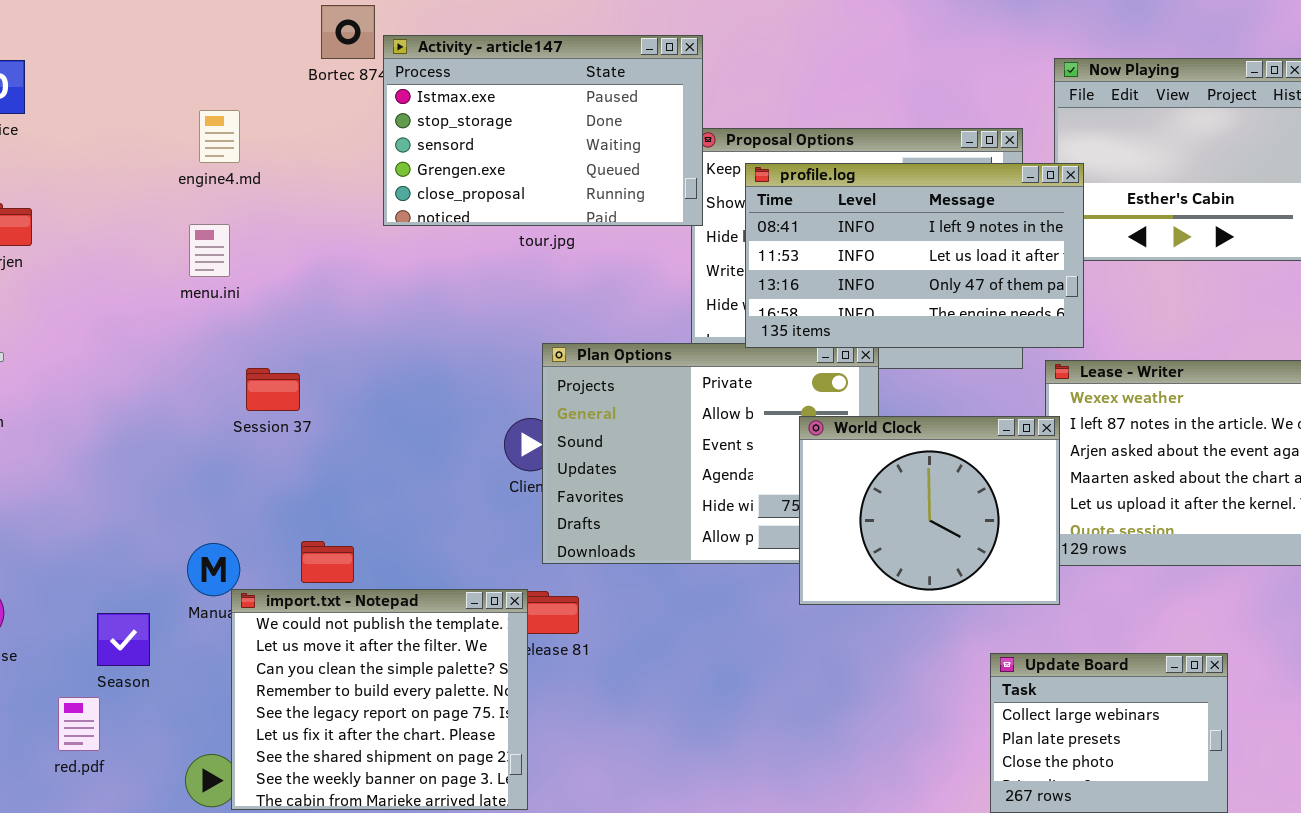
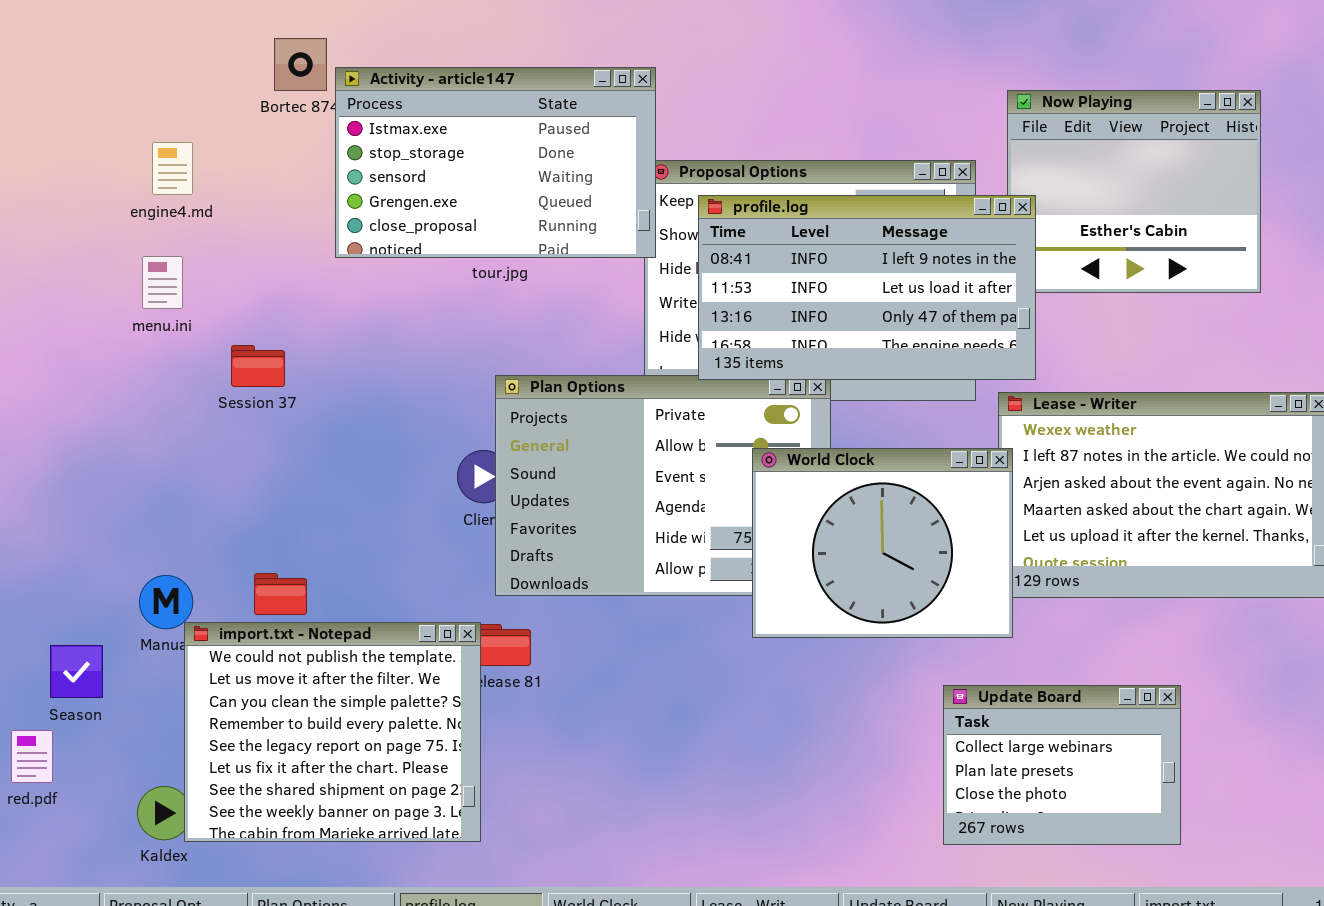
Session 37: [246,368,300,411] -> [231,345,285,387], moved

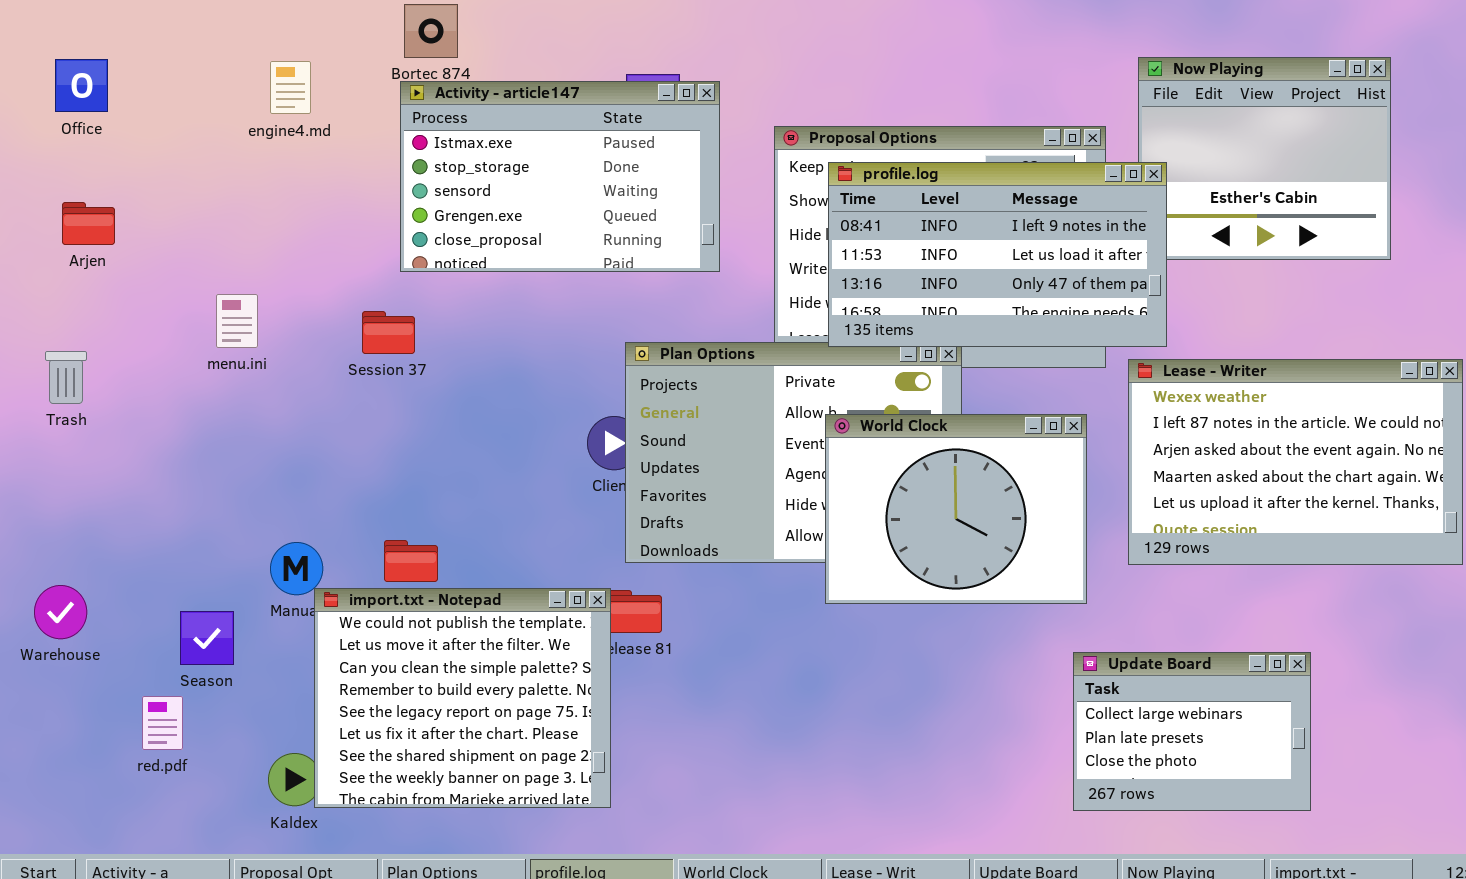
Activity - article147: [335,67,656,258] -> [400,81,720,272], moved
engine4.md: [152,142,193,195] -> [270,61,311,114], moved
menu.ini: [142,256,183,309] -> [216,294,258,348], moved
World Clock: [752,448,1013,638] -> [825,414,1087,604], moved

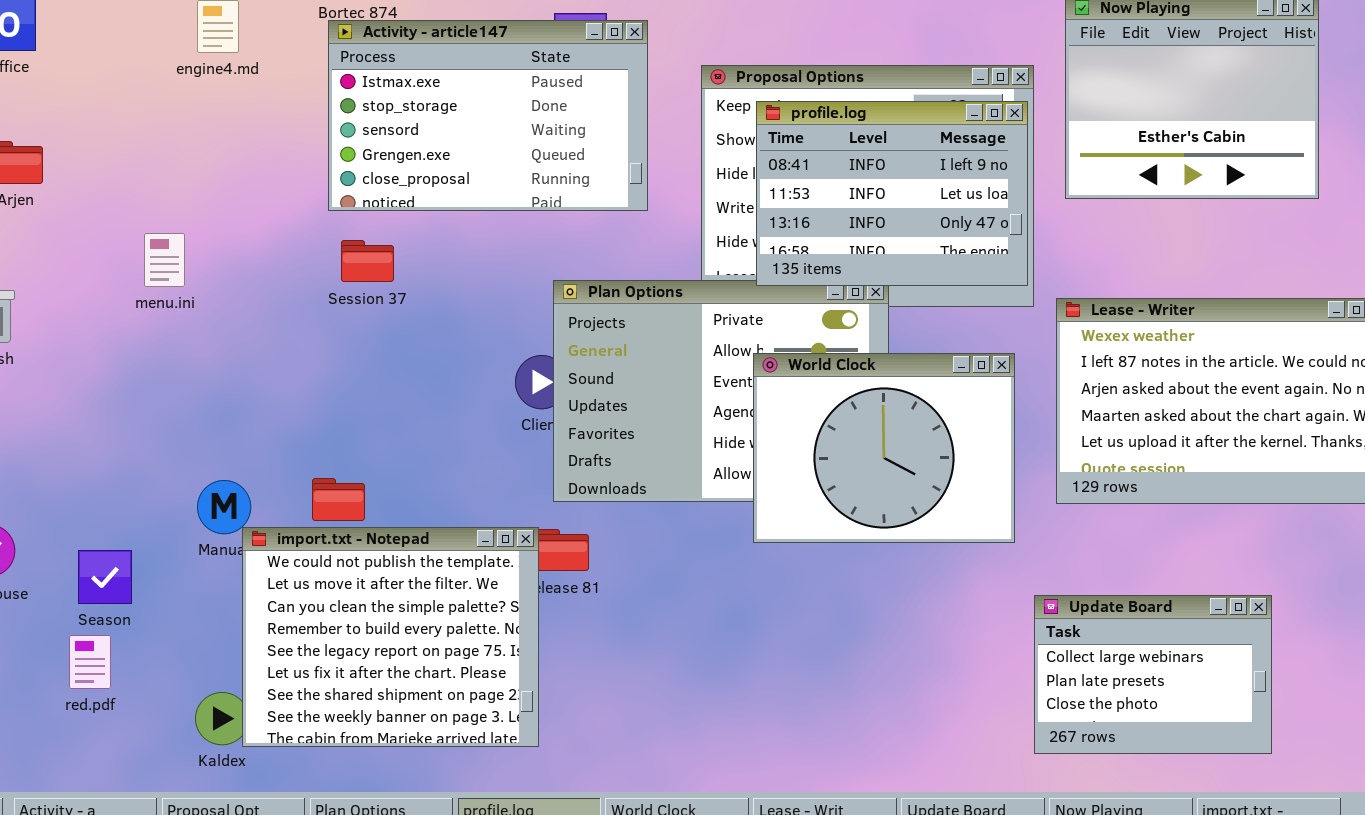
profile.log: [828,162,1167,347] -> [756,101,1028,286], resized
Session 37: [362,311,415,354] -> [341,240,394,282], moved
Season: [180,611,234,665] -> [78,550,132,604], moved
Update Board: [1073,652,1311,811] -> [1034,595,1272,754], moved

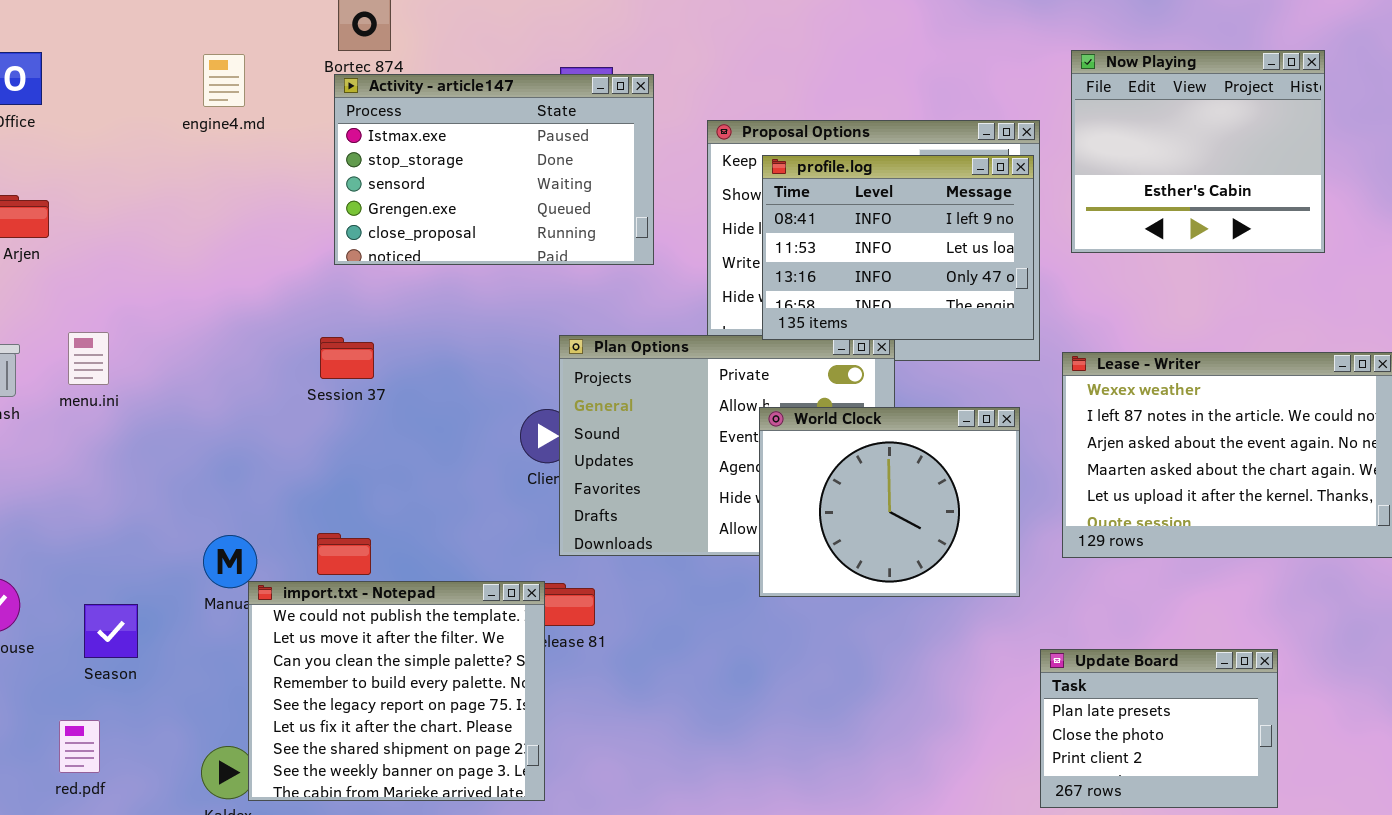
menu.ini: [144,233,185,287] -> [68,332,109,385], moved
Session 37: [341,240,394,282] -> [320,337,374,379], moved
Update Board: [1034,595,1272,754] -> [1040,649,1278,808], scrolled down 1 row
red.pdf: [69,635,111,689] -> [59,720,100,773], moved

